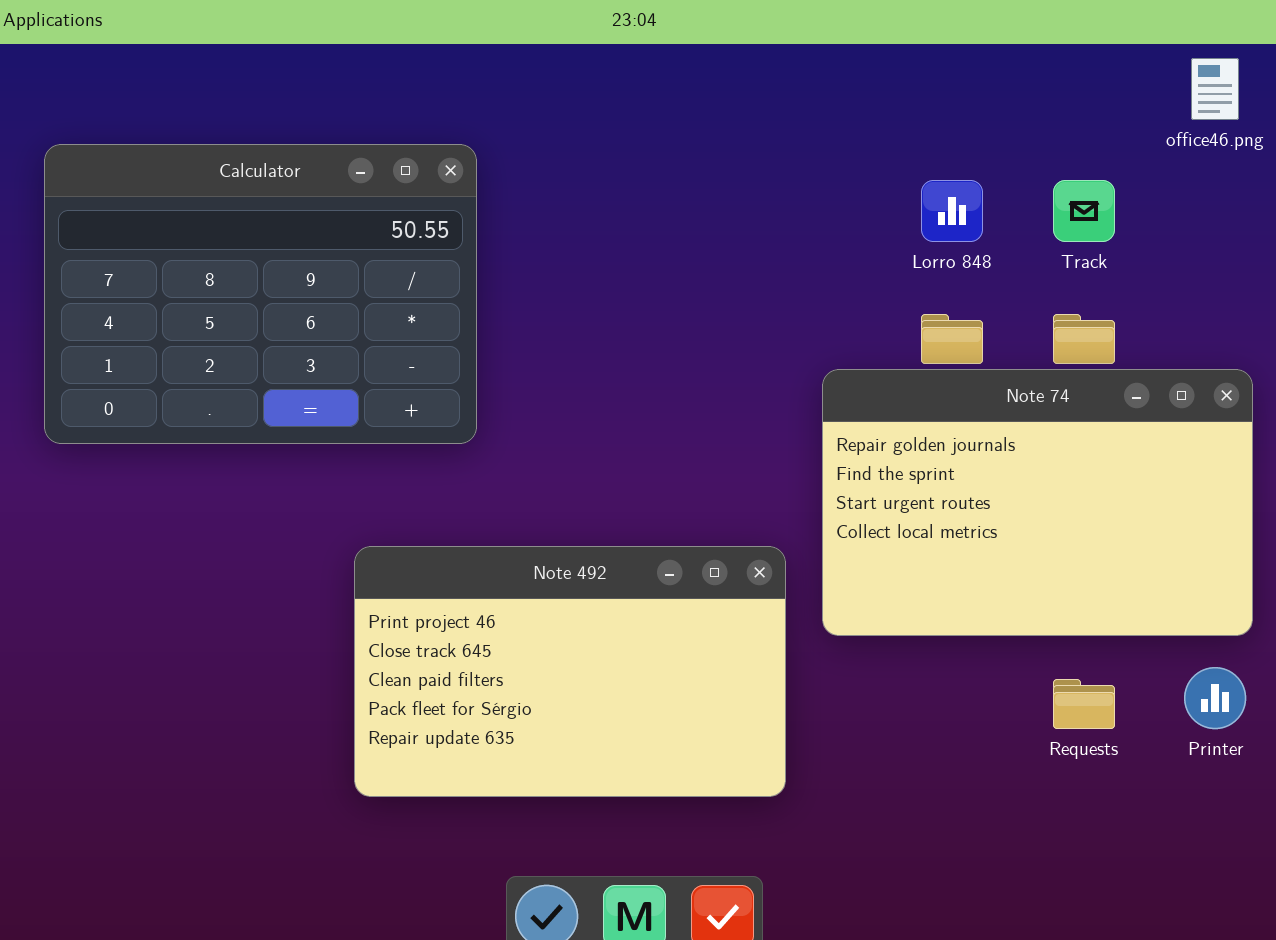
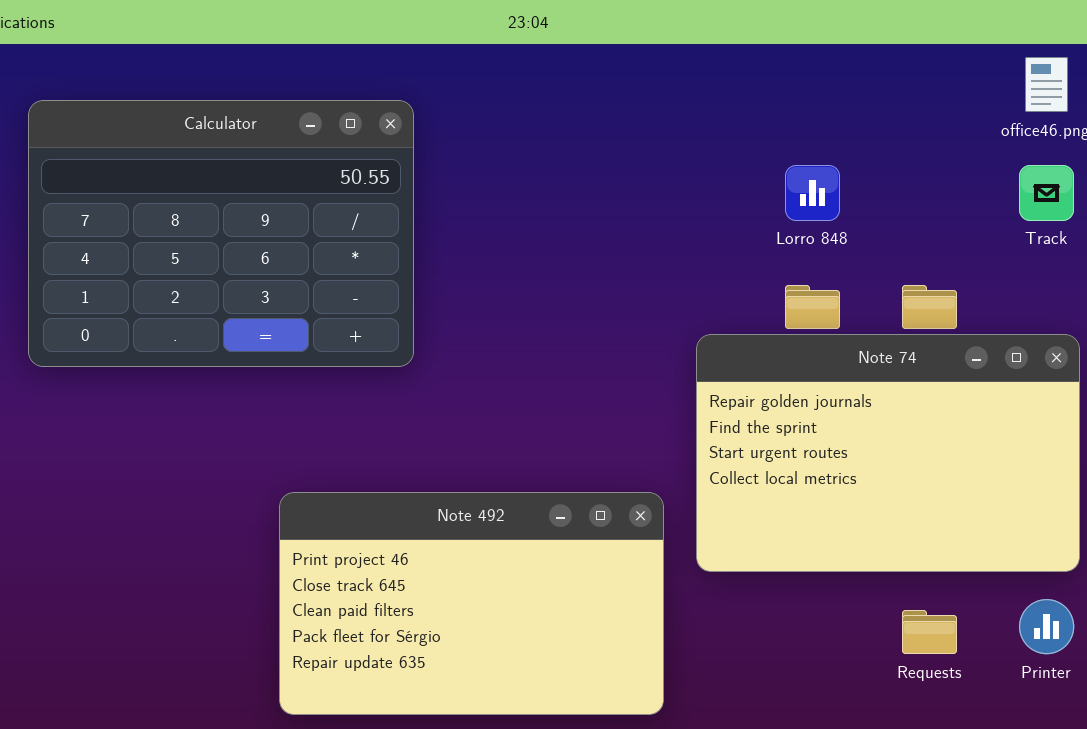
Calculator: [44,144,477,444] -> [28,100,414,367], moved
Track: [1053,180,1115,242] -> [1019,165,1074,221], moved

